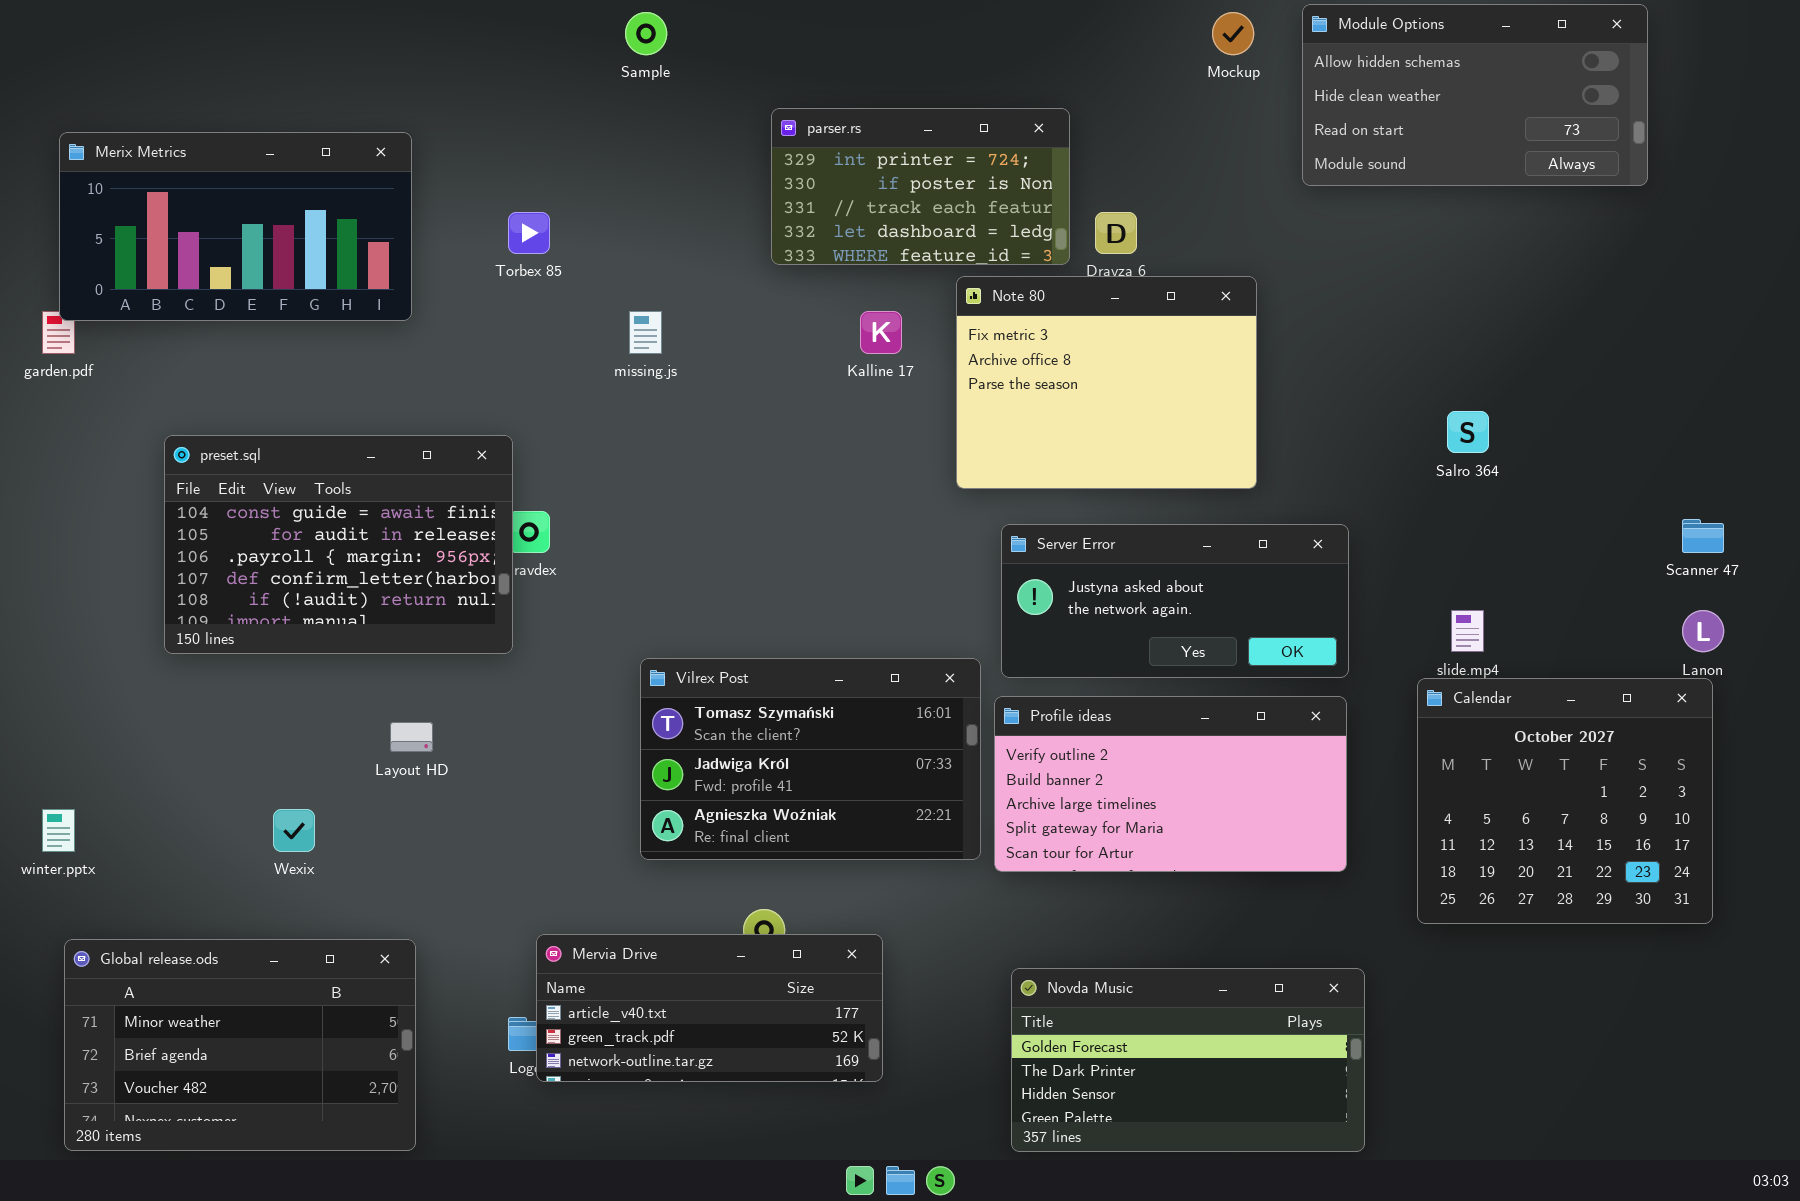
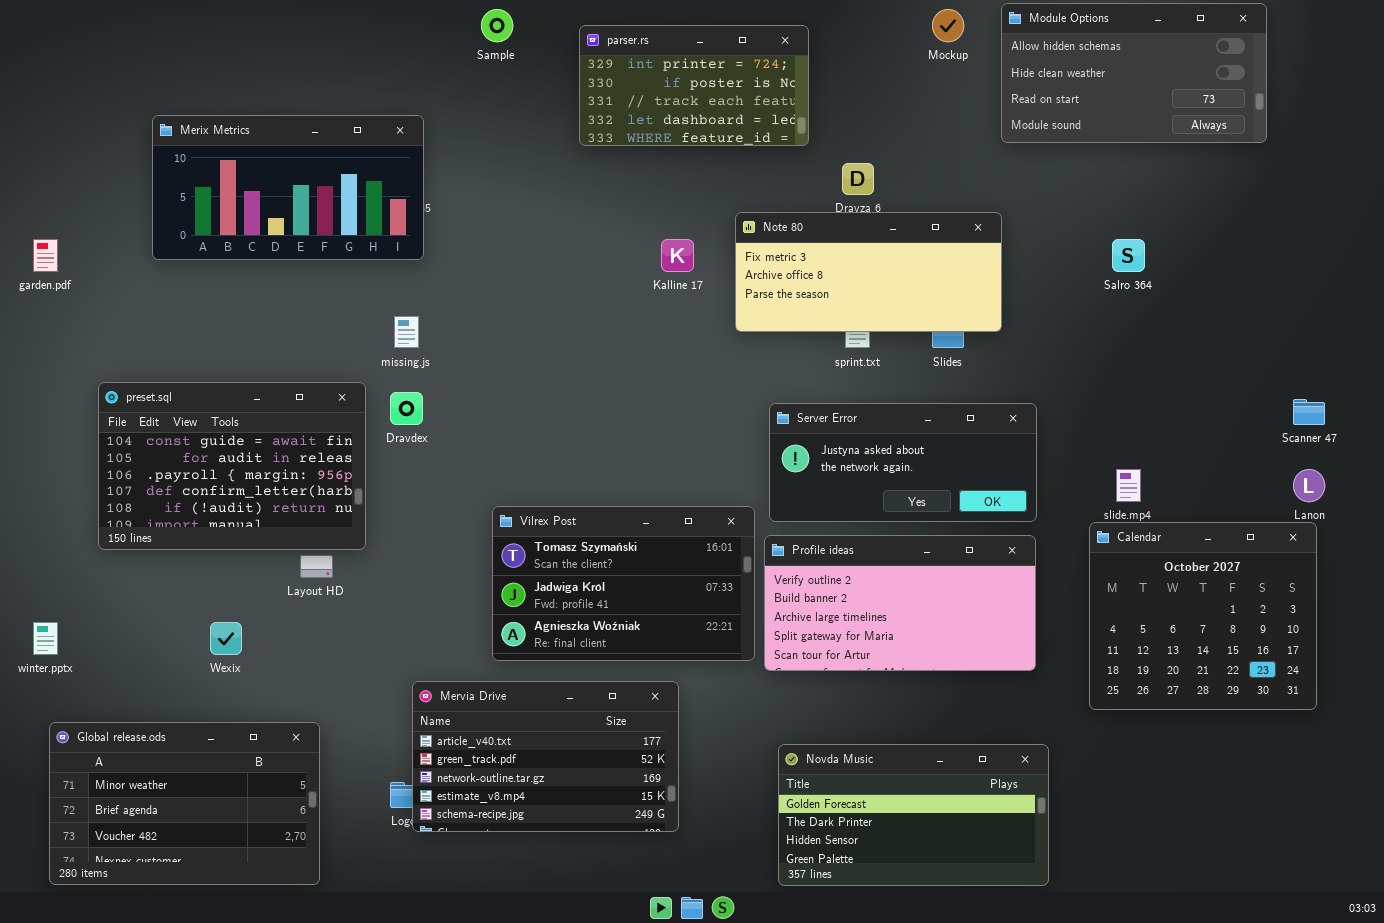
parser.rs: [771,108,1070,265] -> [579,25,809,146], moved
Merix Metrics: [59,132,412,321] -> [152,115,424,260], moved
Note 80: [956,276,1257,489] -> [735,212,1002,332], resized
missing.js: [629,311,662,354] -> [394,316,419,348], moved
Salro 364: [1447,411,1489,453] -> [1112,239,1145,272], moved
preset.sql: [164,435,513,654] -> [98,382,366,550], moved
Mervia Drive: [536,934,883,1082] -> [412,681,679,832], resized

